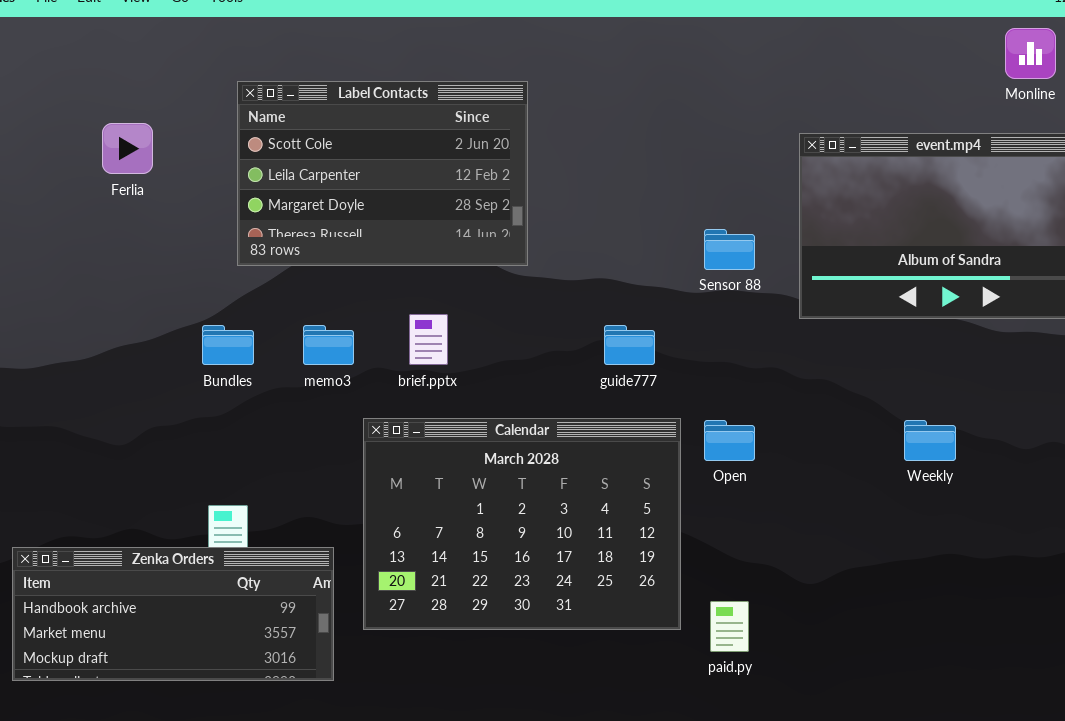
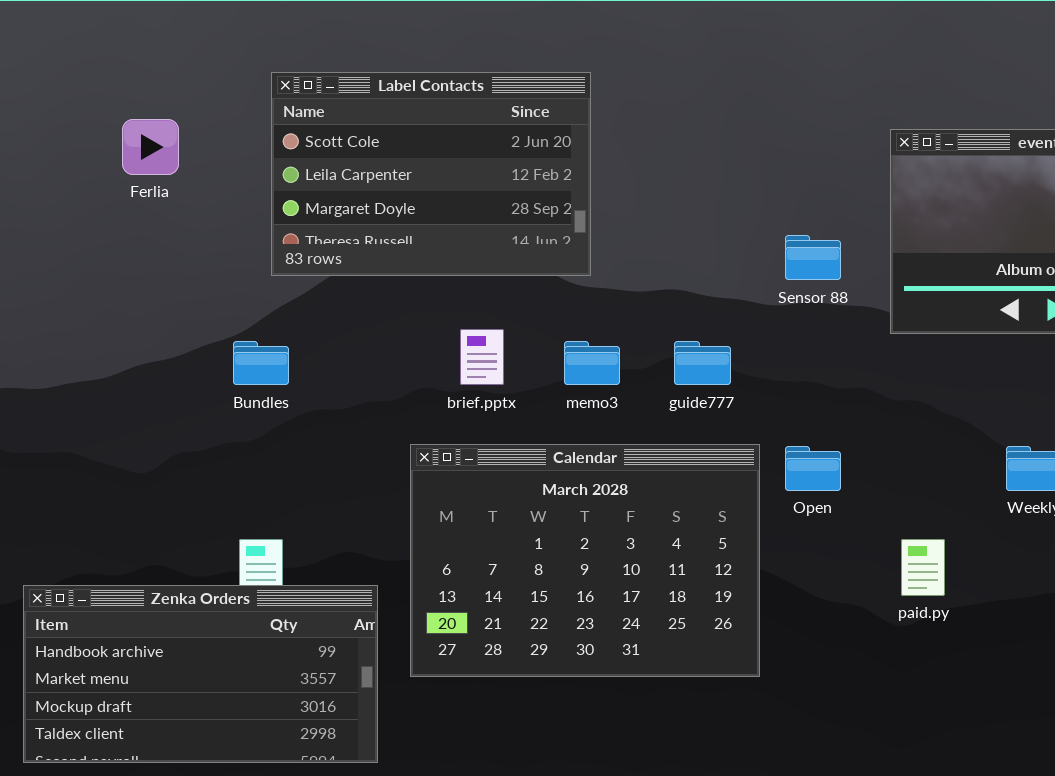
memo3: [303,325,354,365] -> [564,341,620,385], moved
Zenka Orders: [12,547,334,681] -> [23,585,378,763], resized
paid.py: [710,601,749,652] -> [901,539,945,596], moved

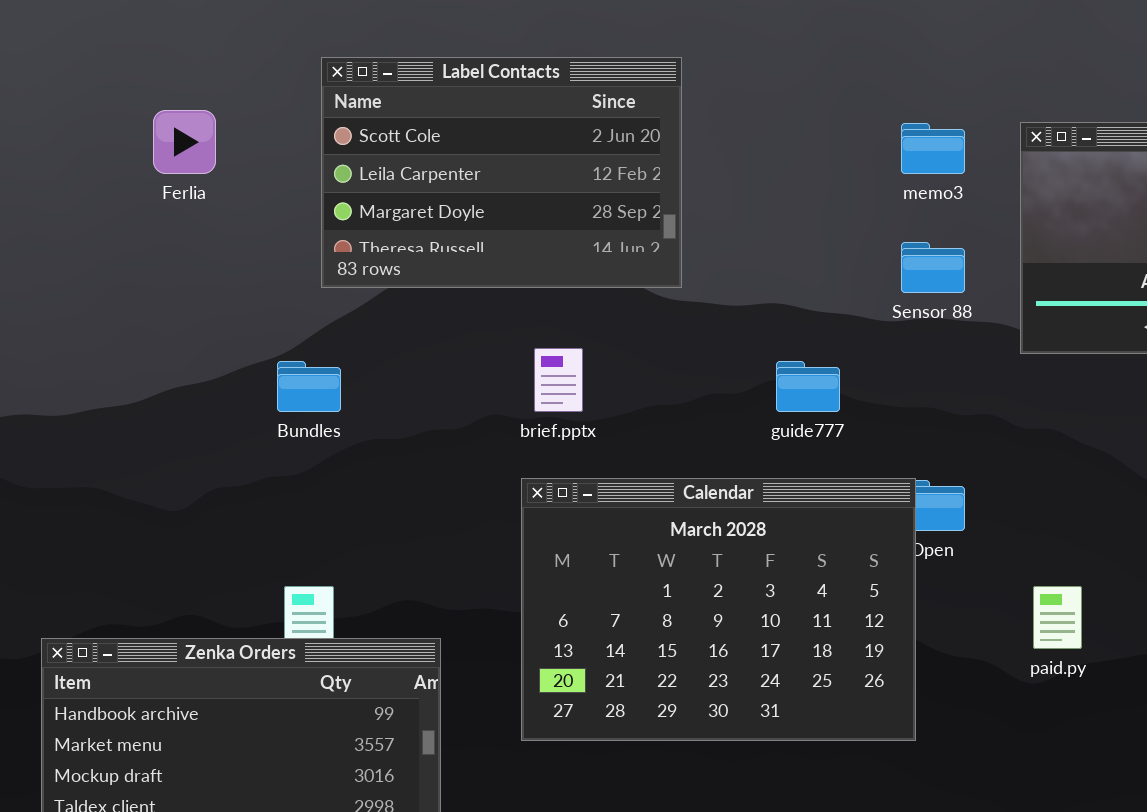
memo3: [564,341,620,385] -> [901,123,965,174], moved
Calendar: [410,444,760,677] -> [521,478,916,741], moved

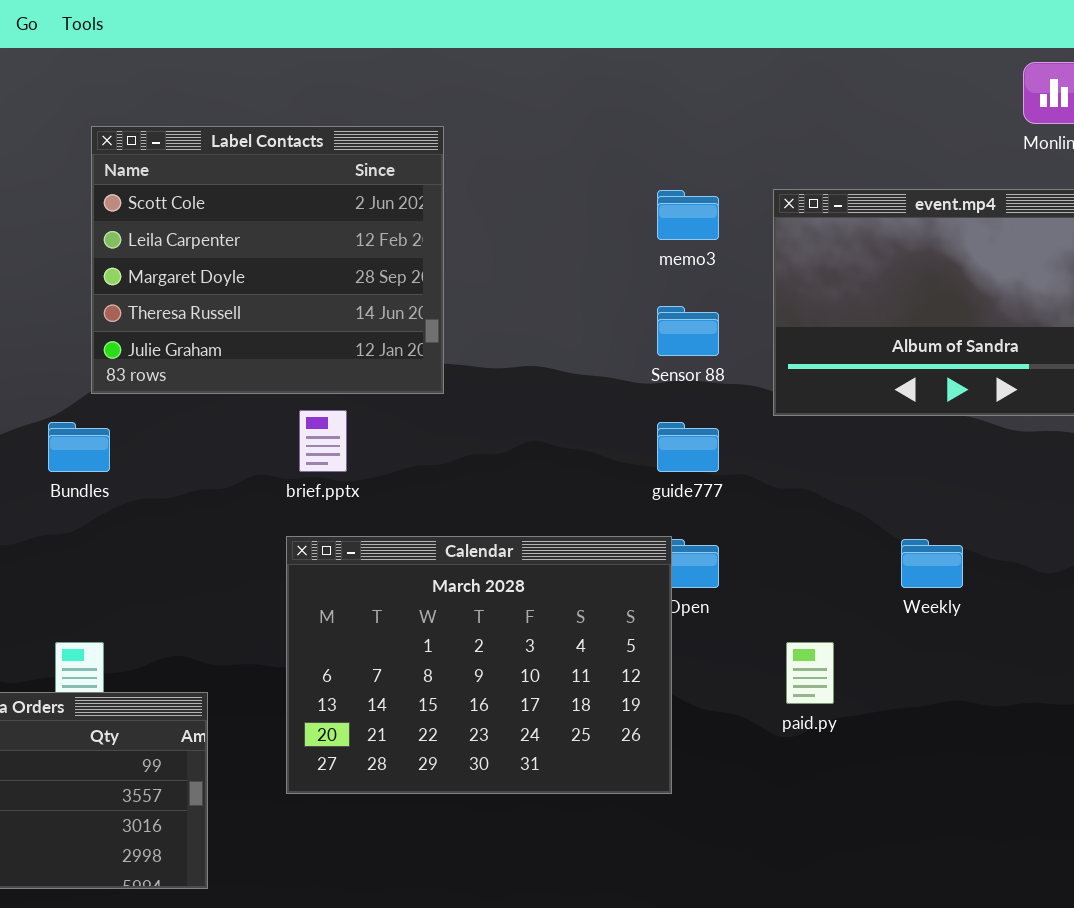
Label Contacts: [321,57,682,288] -> [91,126,444,394], resized
guide777: [776,361,840,412] -> [657,422,719,472], moved

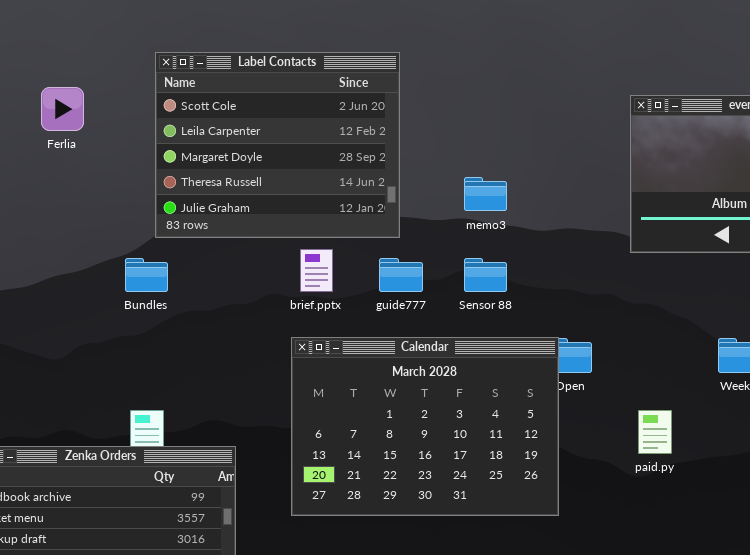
memo3: [657,190,719,240] -> [464,177,507,211], moved
Sensor 88: [657,306,719,356] -> [464,258,507,292], moved
guide777: [657,422,719,472] -> [379,258,423,292], moved

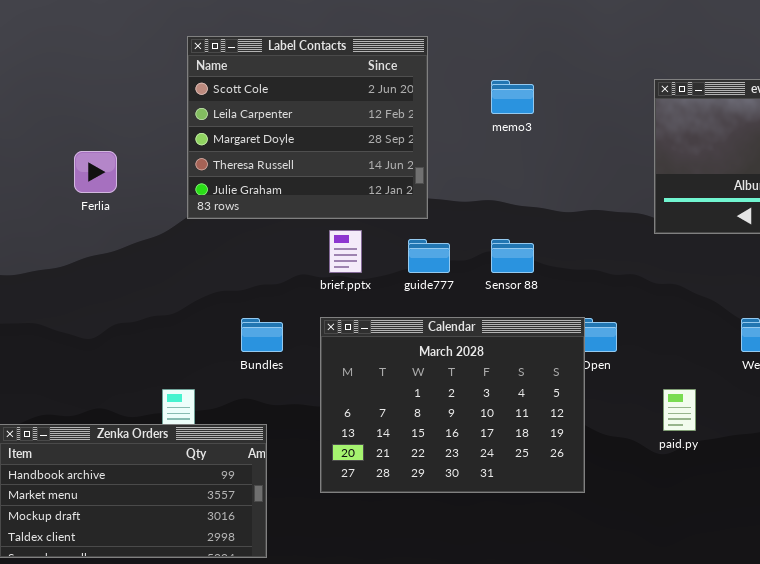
Ferlia: [41,87,84,131] -> [74,151,117,193], moved
memo3: [464,177,507,211] -> [491,80,534,114], moved
Bundles: [125,258,168,292] -> [241,318,283,352], moved

